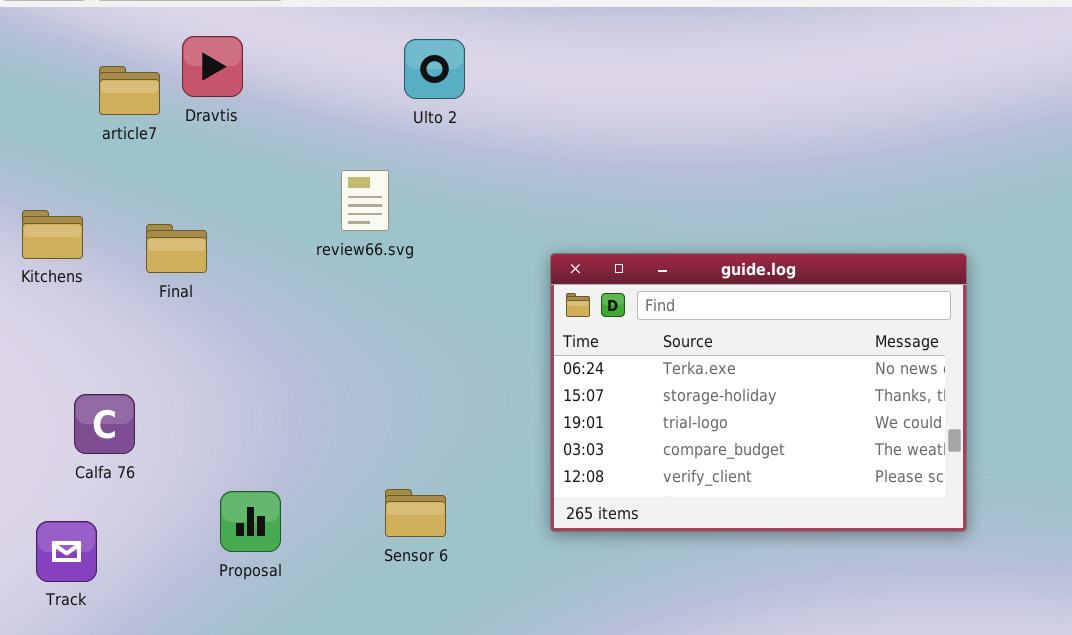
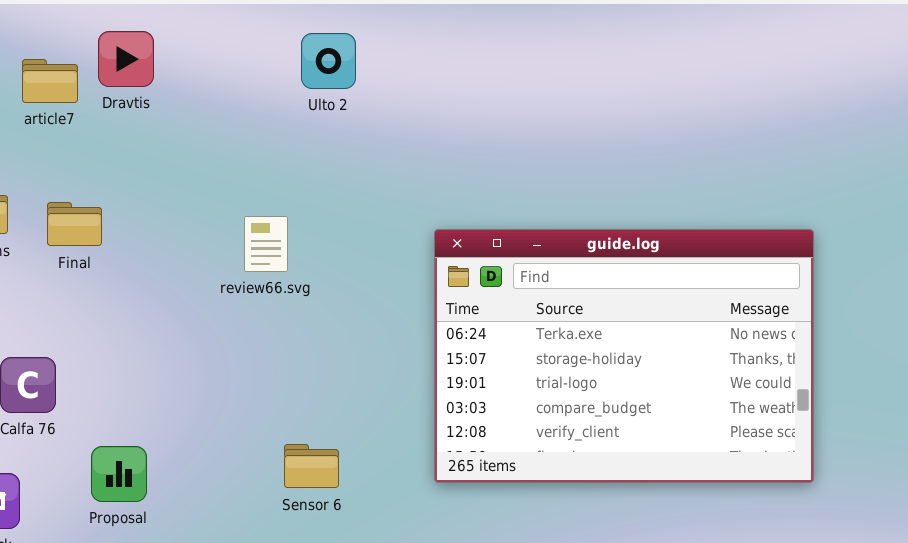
review66.svg: [341,170,389,231] -> [244,216,288,272], moved
Final: [146,224,207,273] -> [47,202,102,246], moved
Proposal: [220,491,281,552] -> [91,446,147,502], moved

